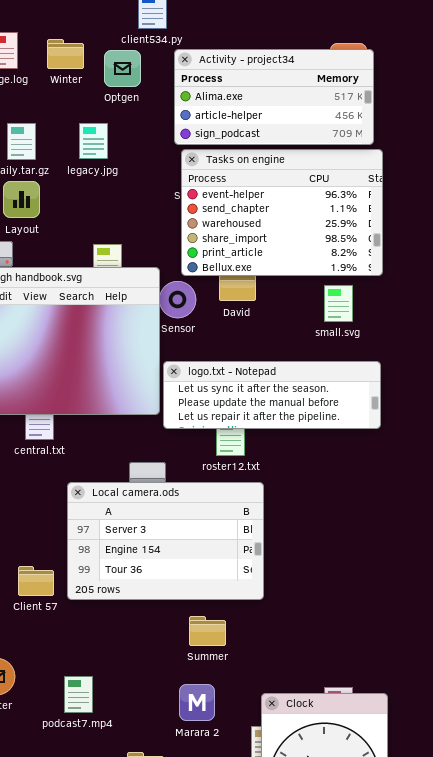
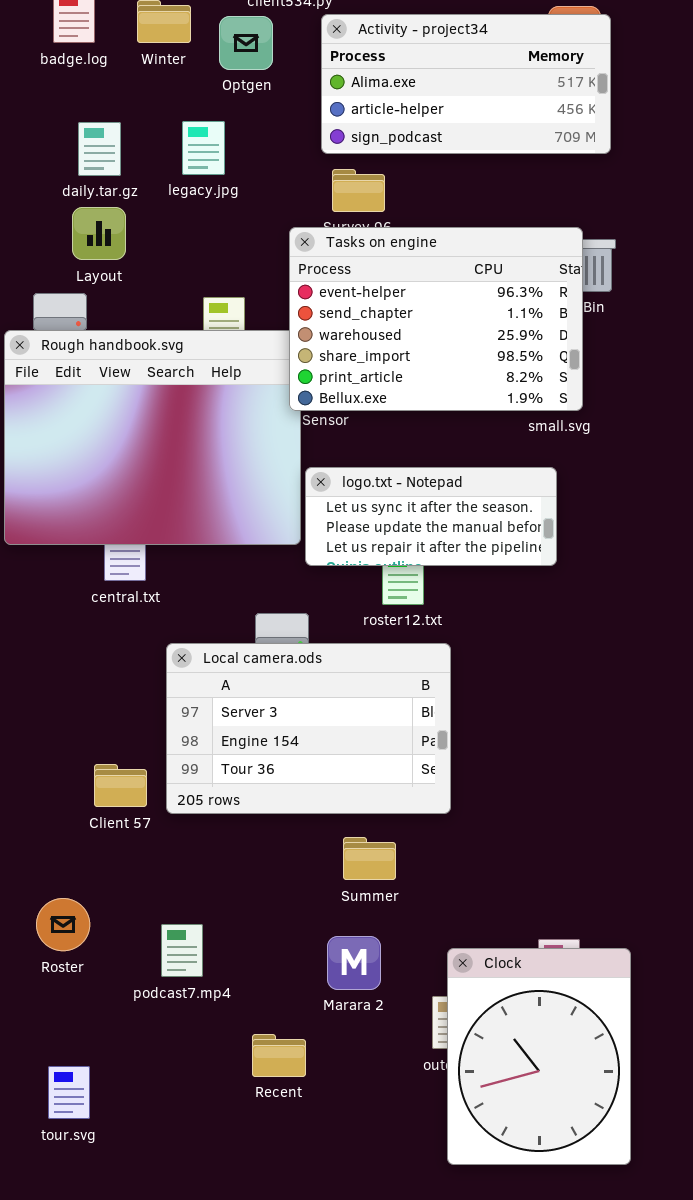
Tasks on engine: [181,149,383,276] -> [289,227,583,411], moved
logo.txt - Notepad: [163,361,381,429] -> [305,467,557,566], resized

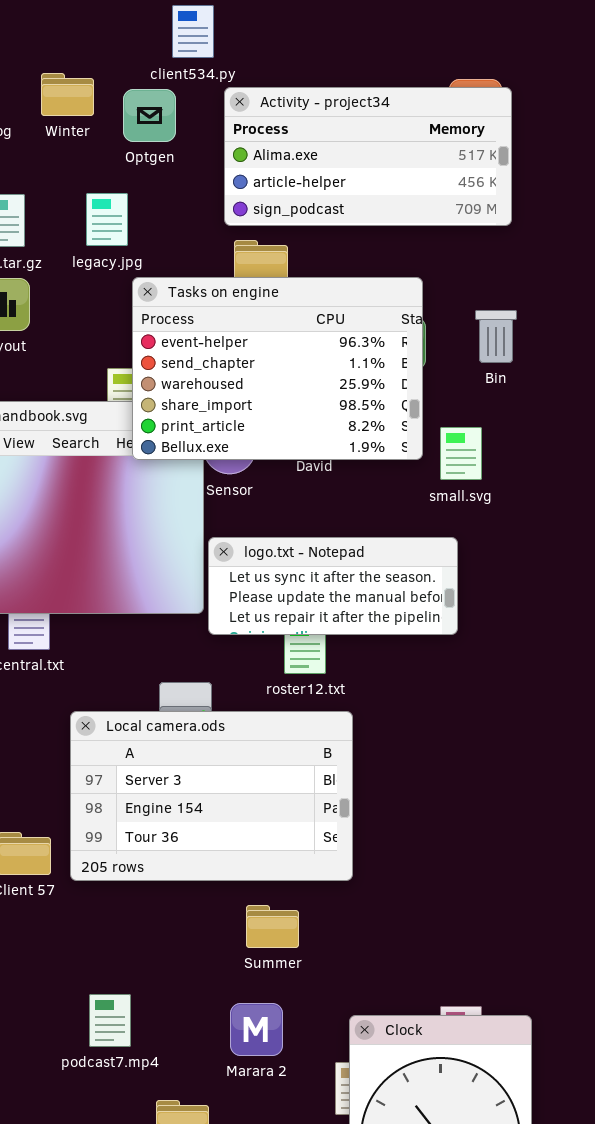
Tasks on engine: [289,227,583,411] -> [132,277,423,460], moved
podcast7.mp4: [161,924,203,977] -> [89,994,131,1047], moved

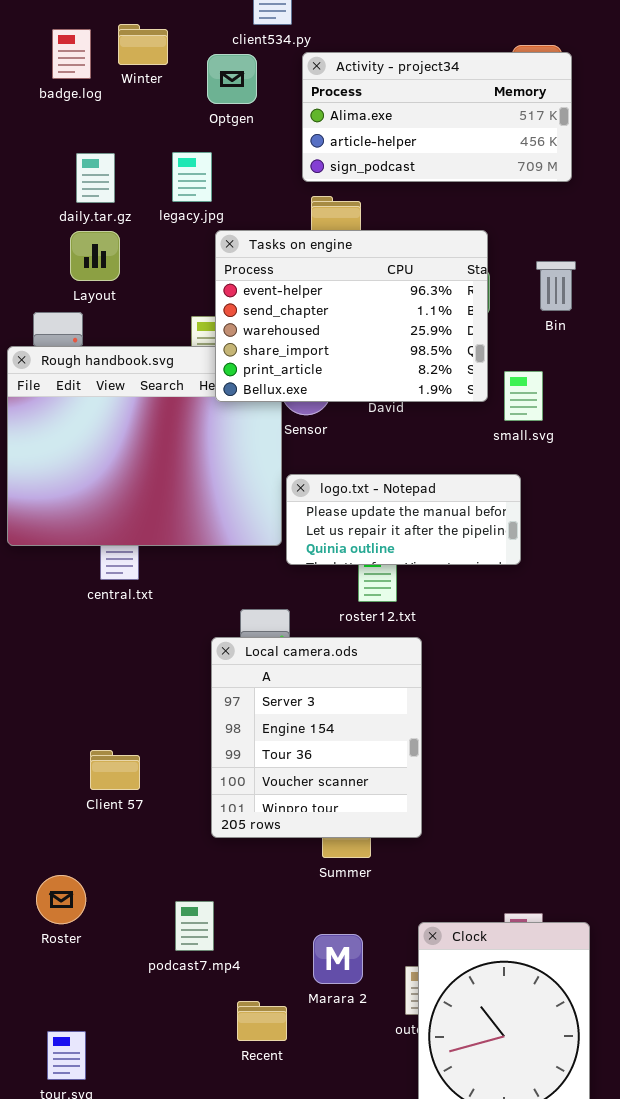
Winter: [41,73,94,116] -> [118,24,168,65], moved
logo.txt - Notepad: [208,537,458,635] -> [286,474,521,565], scrolled down 1 row
Local camera.ods: [70,711,353,881] -> [211,637,422,838], resized
Marara 2: [230,1003,283,1056] -> [313,934,363,984], moved

